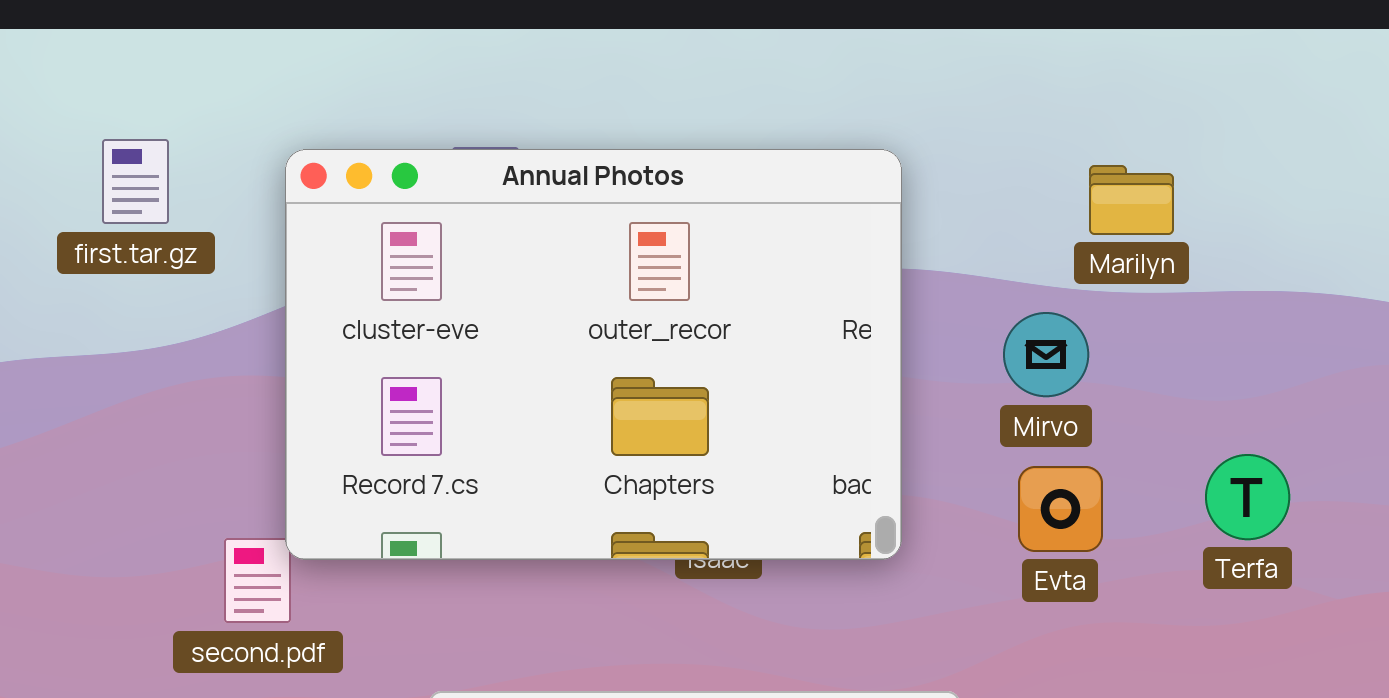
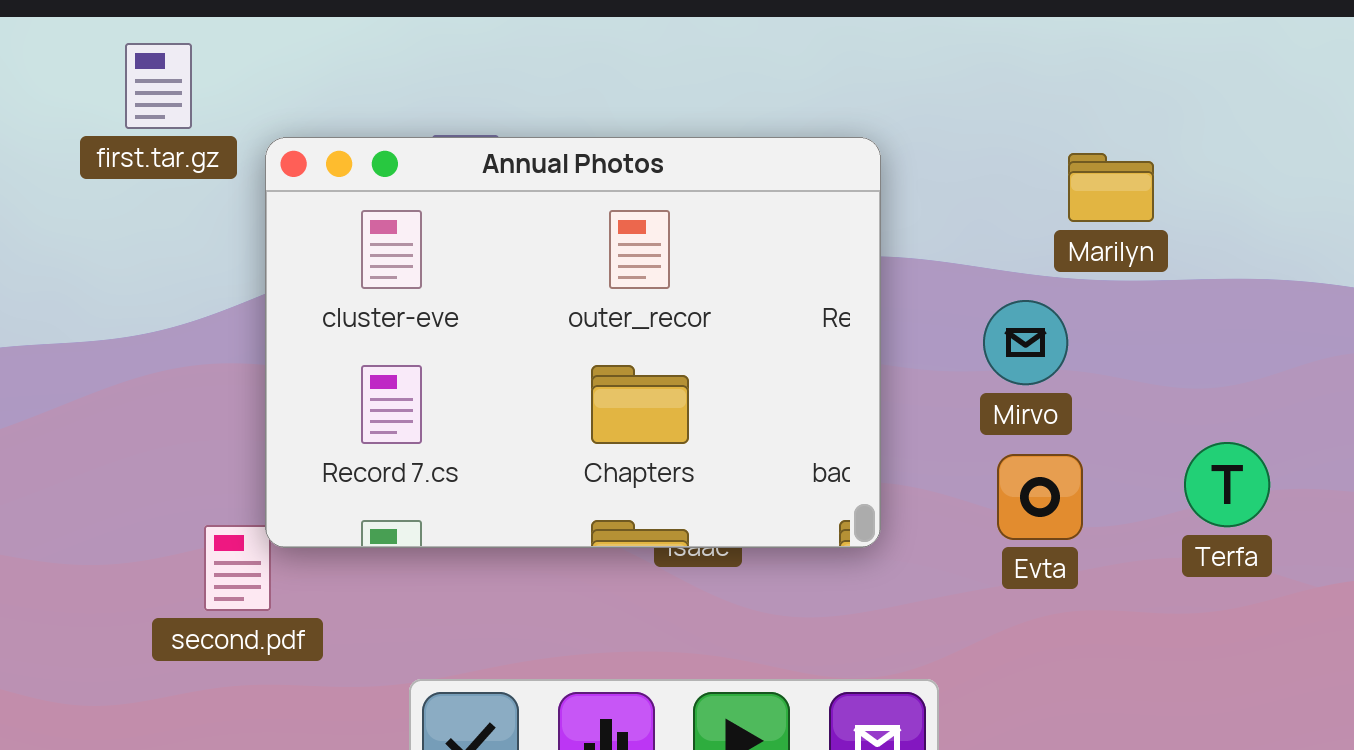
first.tar.gz: [102,139,169,224] -> [125,43,192,129], moved

